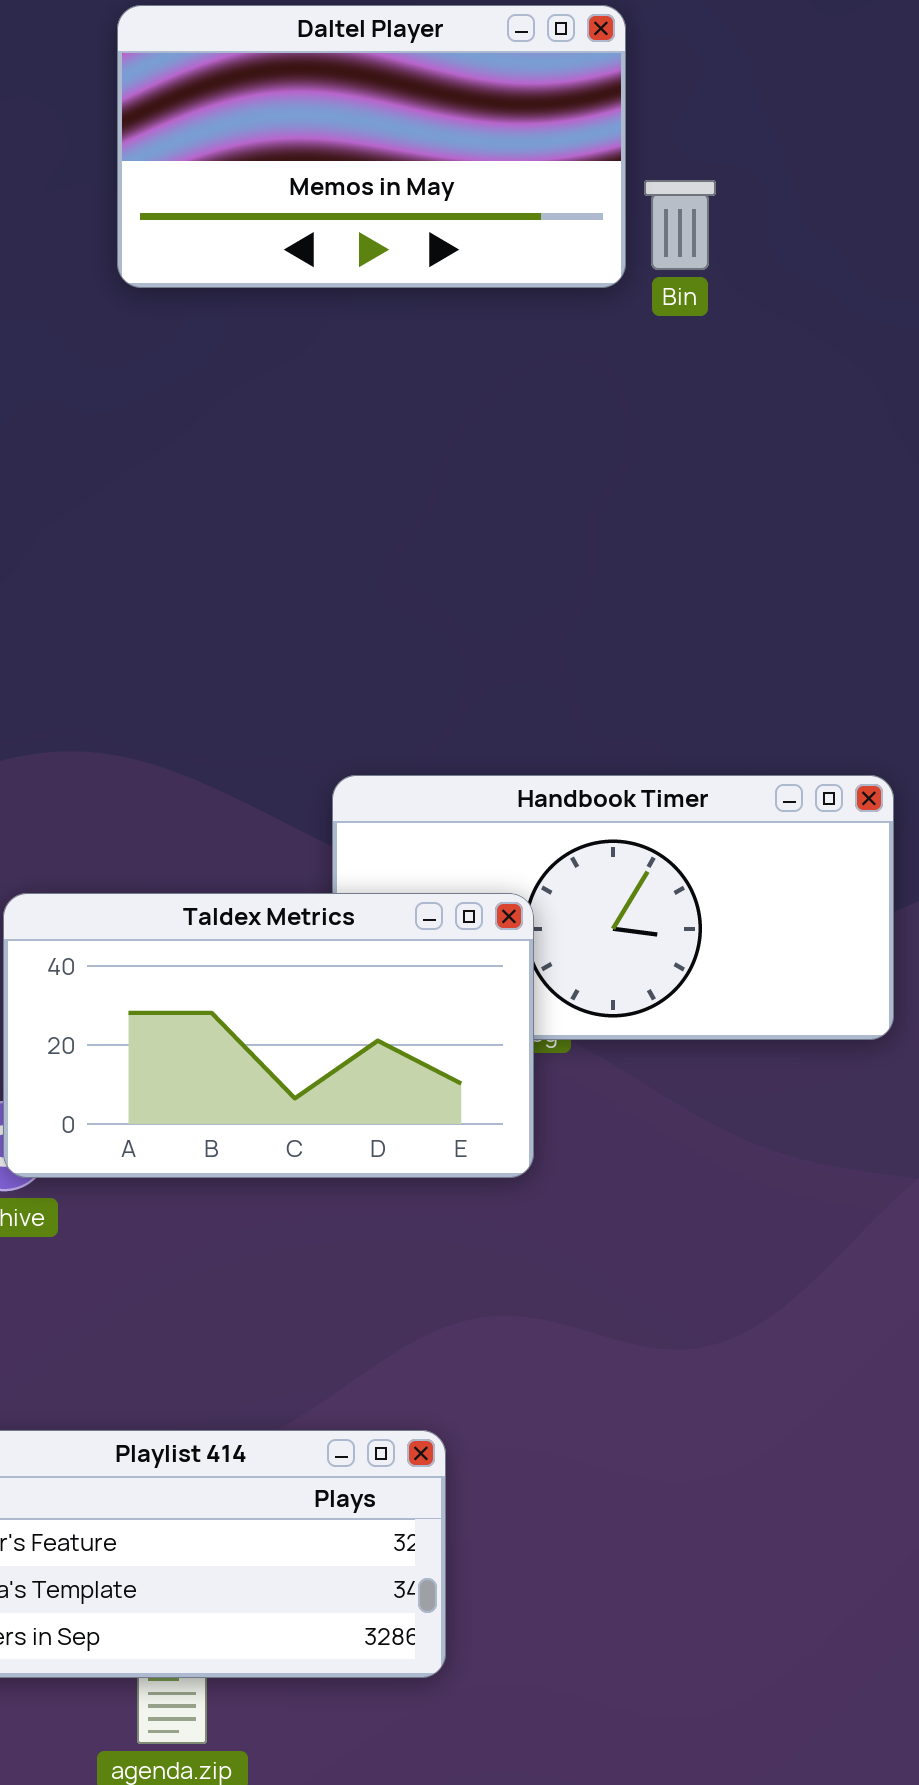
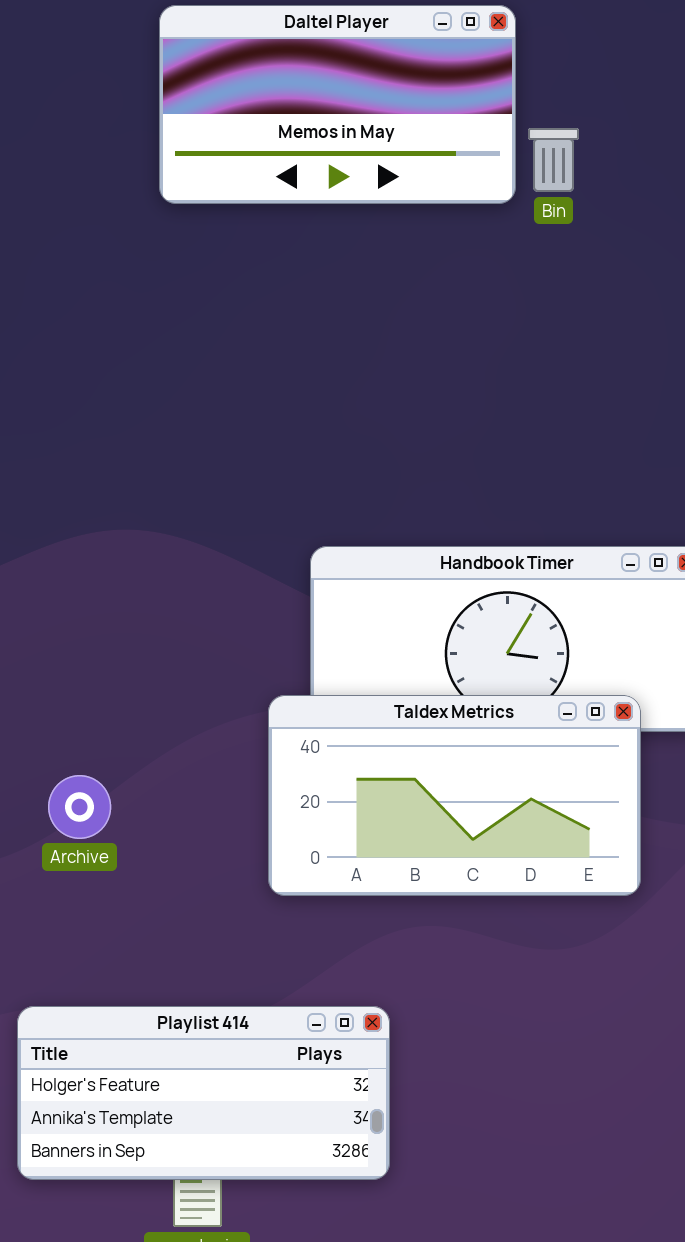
Taldex Metrics: [3,893,534,1178] -> [268,695,641,896], moved

